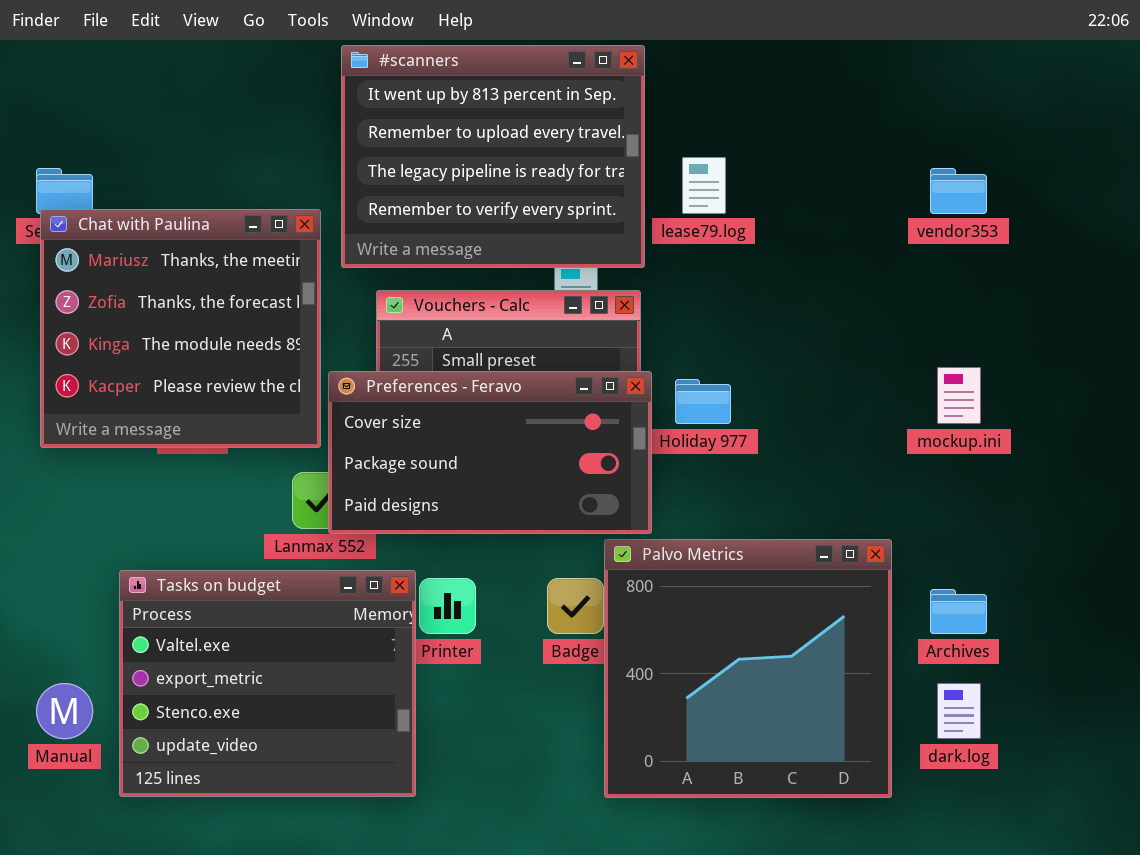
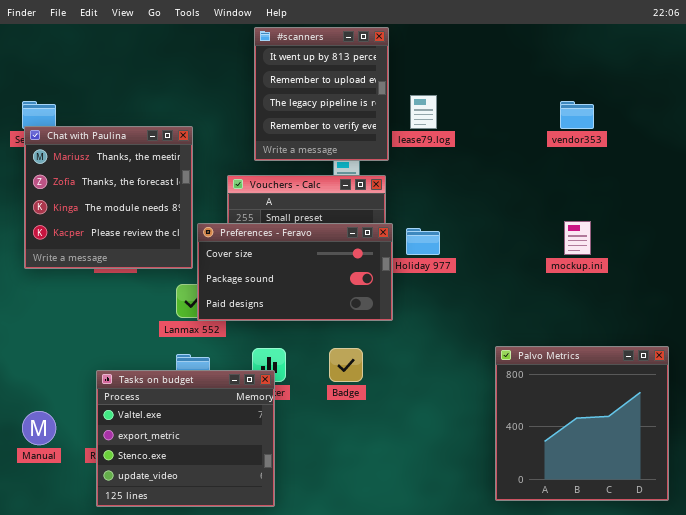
#scanners: [341,45,645,268] -> [254,27,389,161], resized
Palvo Metrics: [604,539,892,798] -> [495,346,669,501], moved
Tasks on budget: [119,570,416,797] -> [96,370,275,507], moved

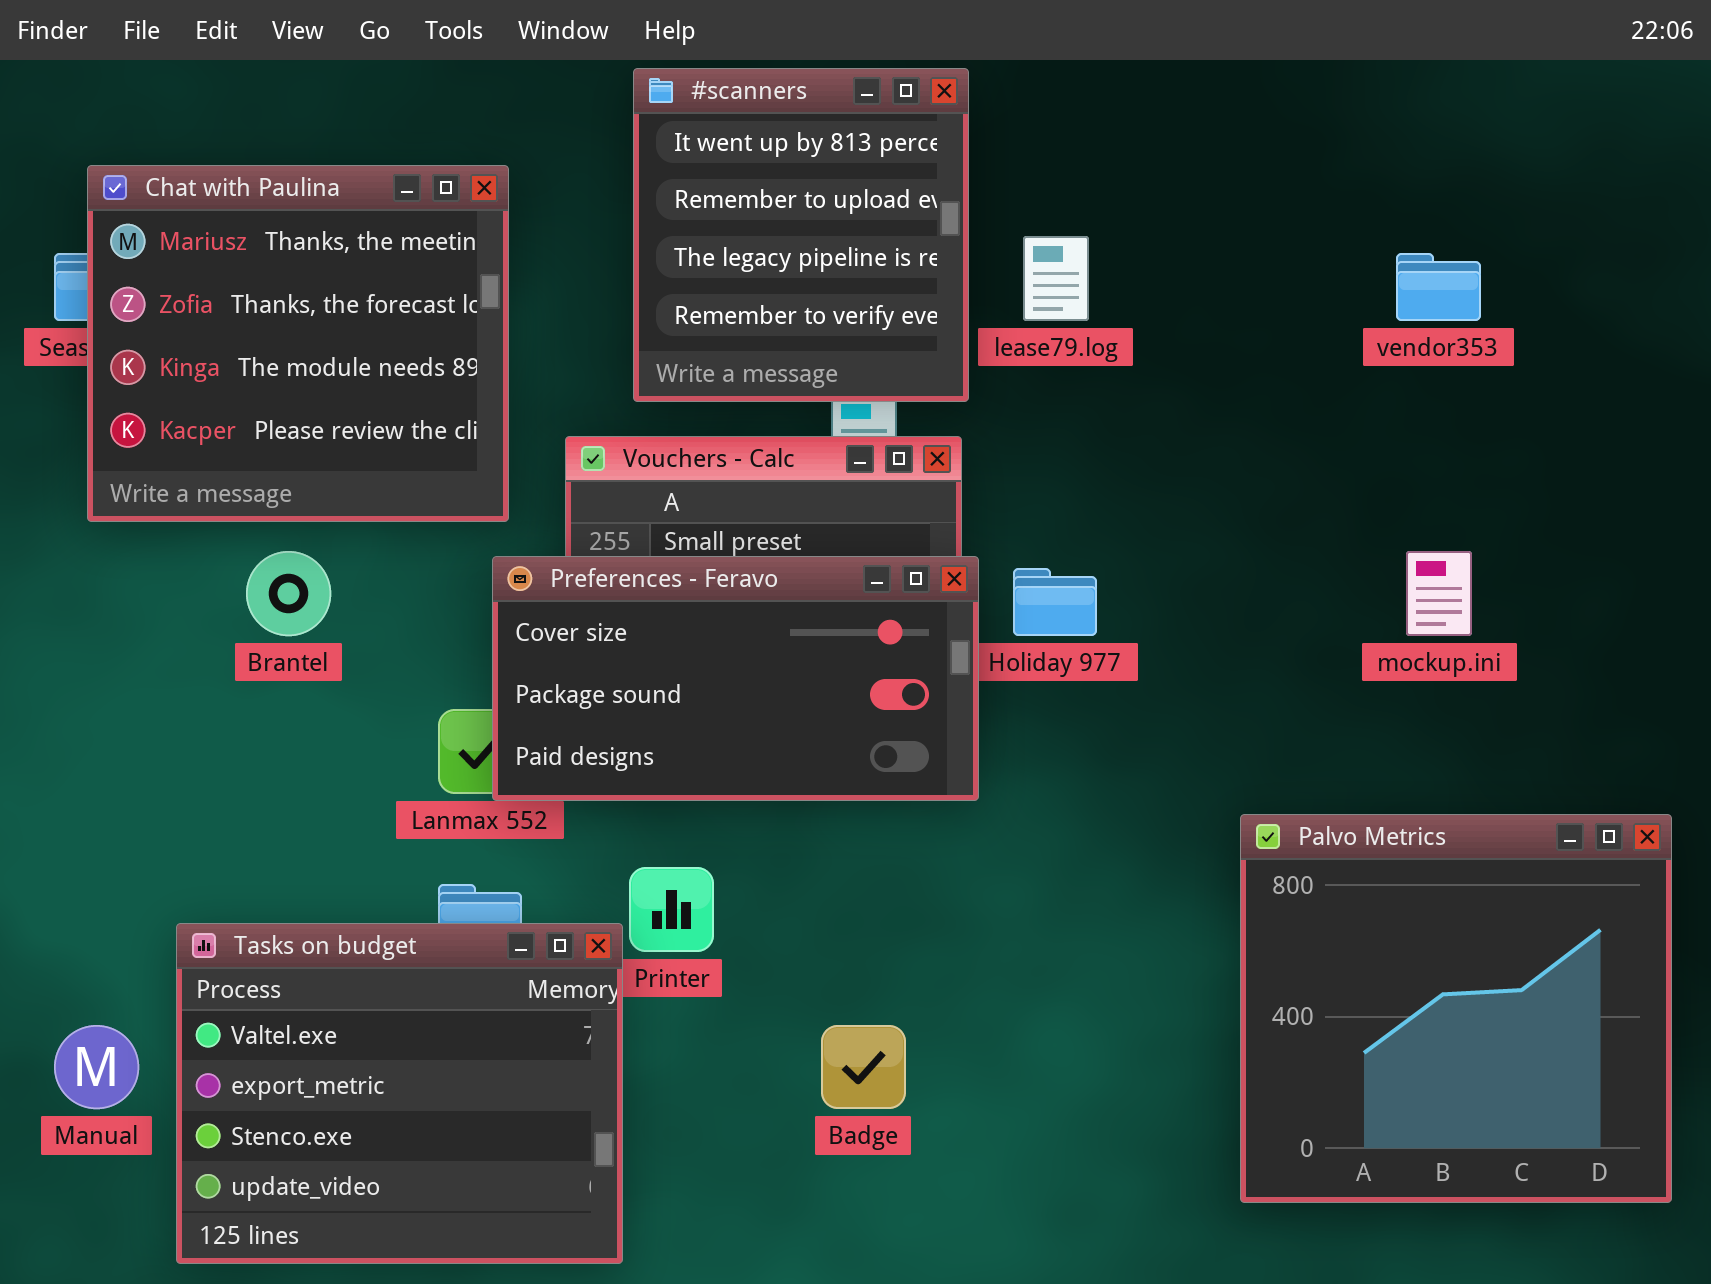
Chat with Paulina: [24,126,193,269] -> [87,165,509,522], moved
Palvo Metrics: [495,346,669,501] -> [1240,814,1672,1203], moved
Badge: [329,348,363,382] -> [821,1025,906,1109], moved
Tasks on budget: [96,370,275,507] -> [176,923,623,1264], moved

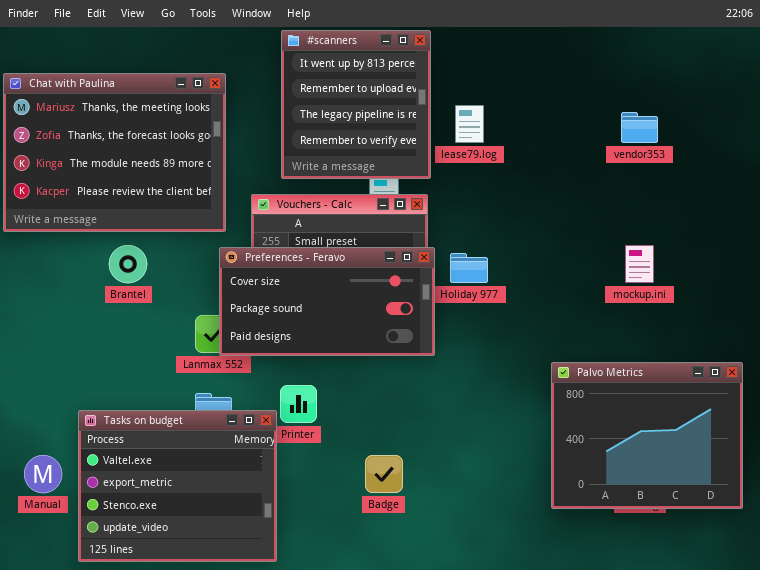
Chat with Paulina: [87,165,509,522] -> [3,73,226,232], resized
Palvo Metrics: [1240,814,1672,1203] -> [551,362,743,509], resized

